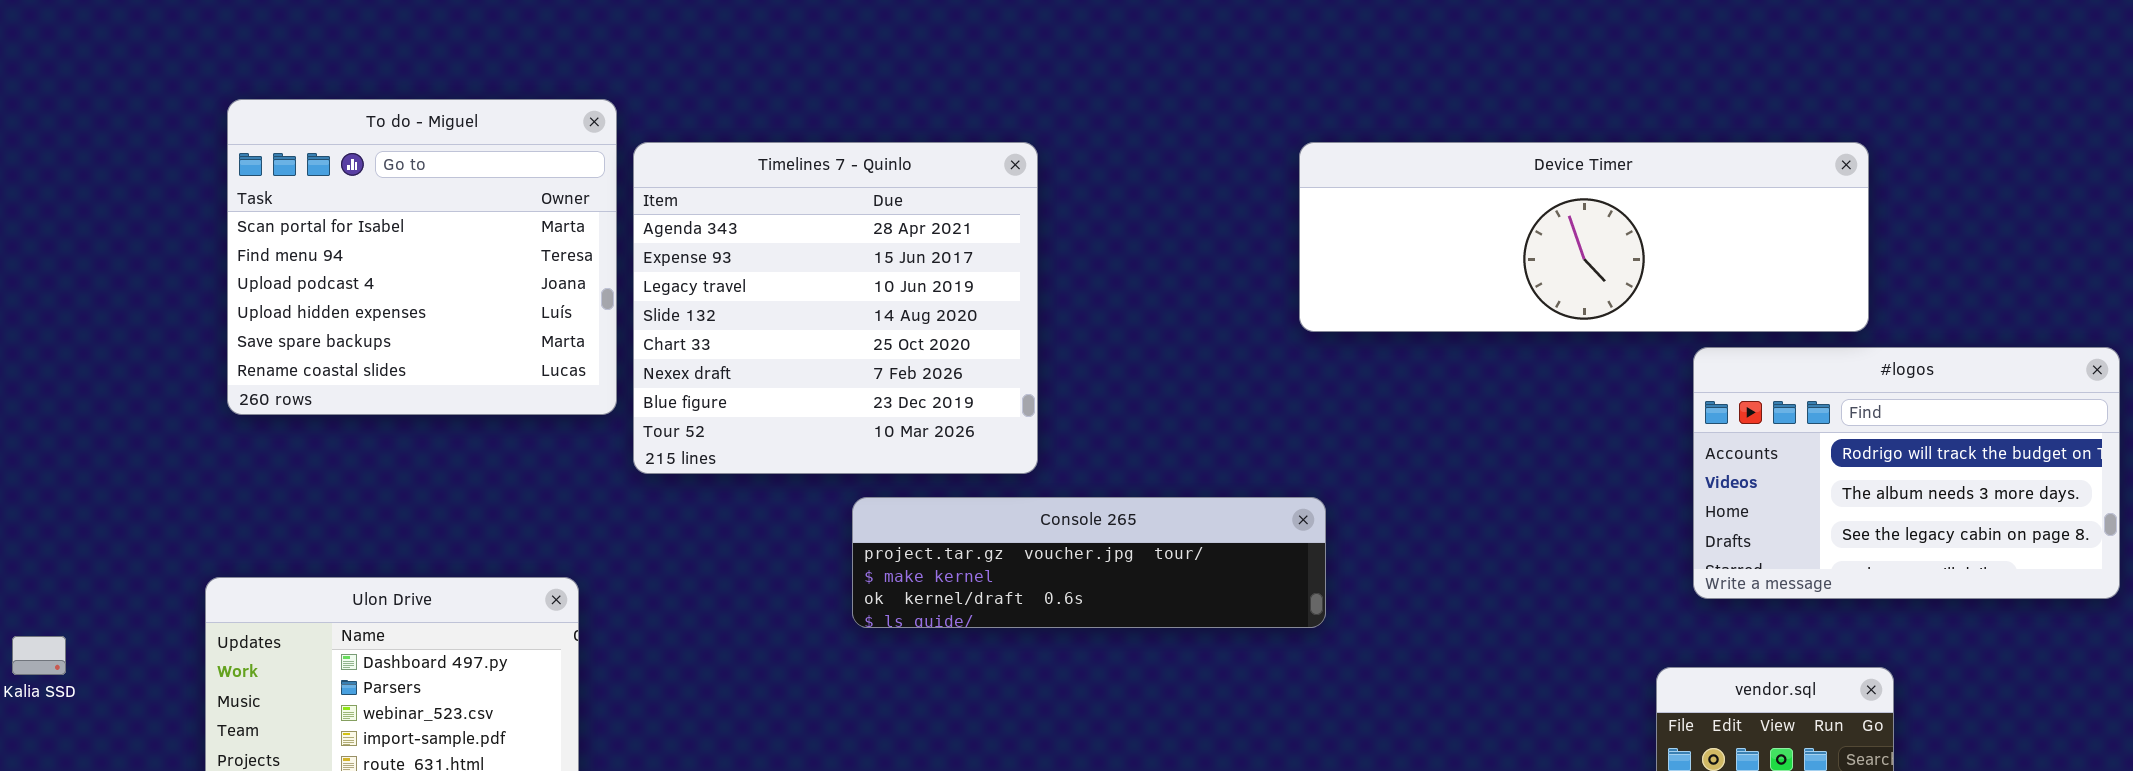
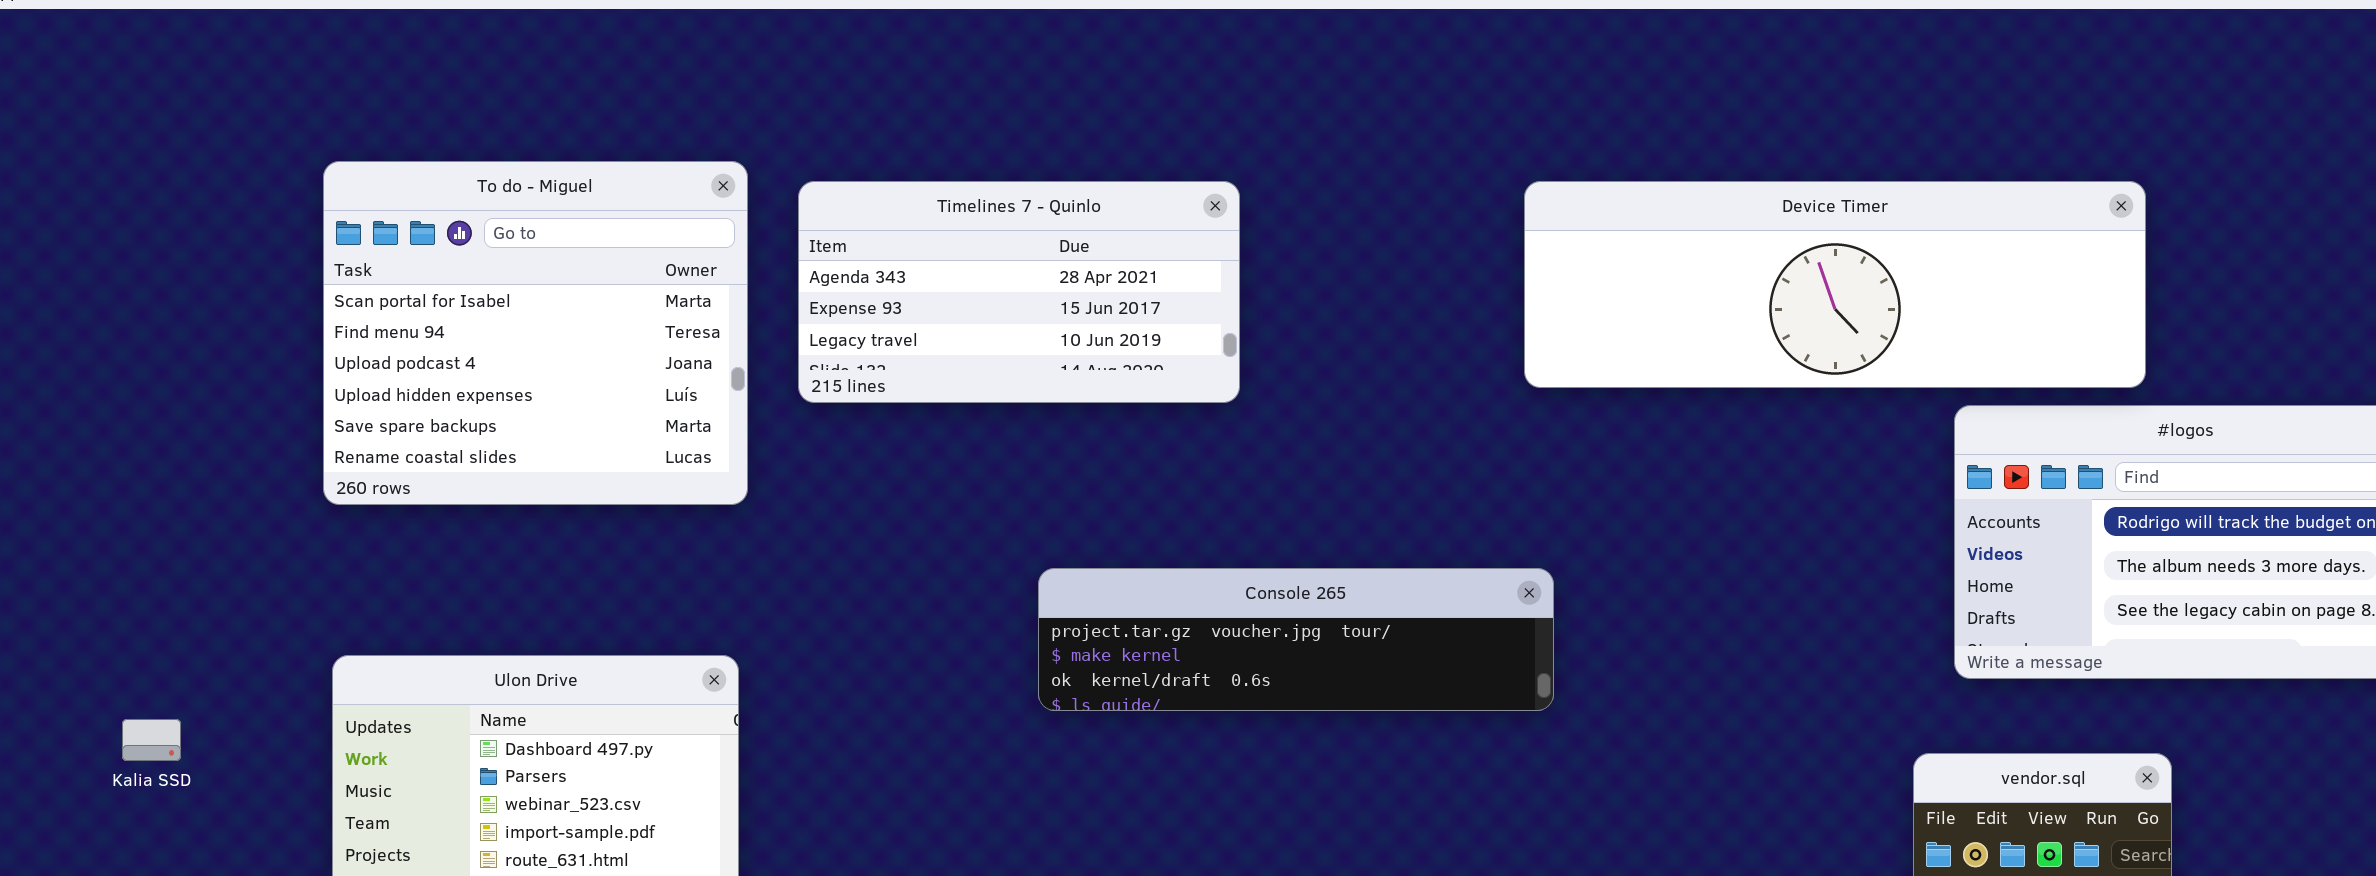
To do - Miguel: [227,99,617,415] -> [323,161,748,505], moved
Timelines 7 - Quinlo: [633,142,1038,474] -> [798,181,1240,403], resized

